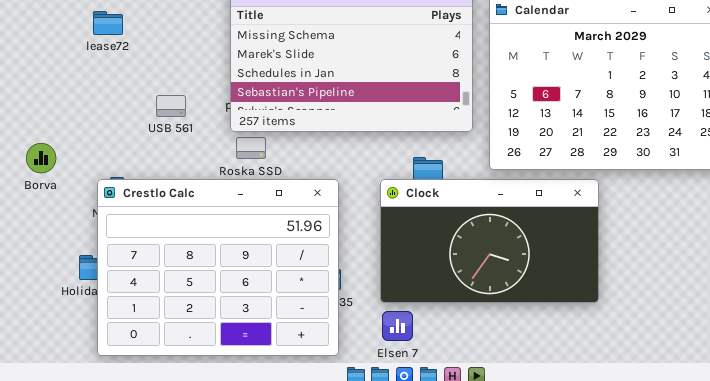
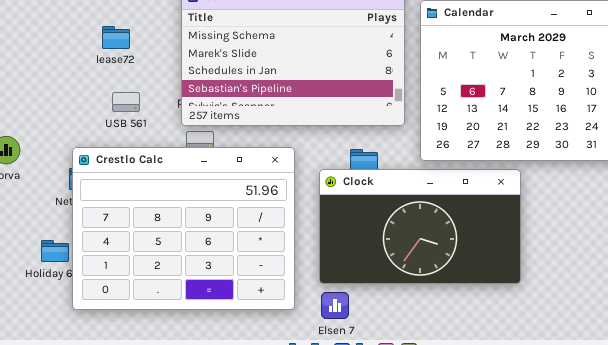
lease72: [93,11,123,35] -> [102,26,130,49], moved
Crestlo Calc: [97,179,339,356] -> [72,147,295,310], moved

